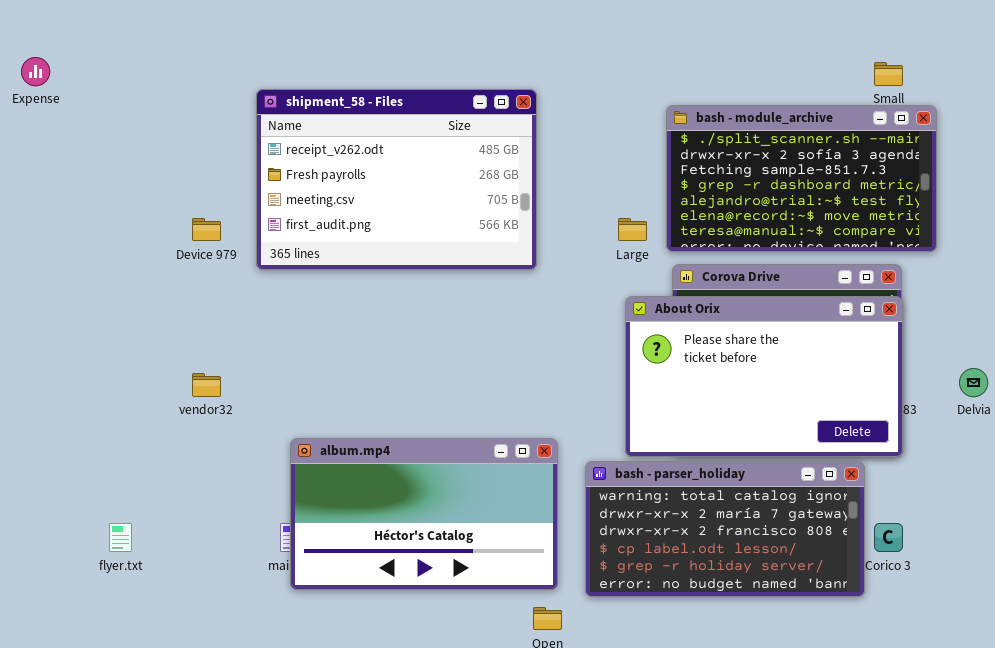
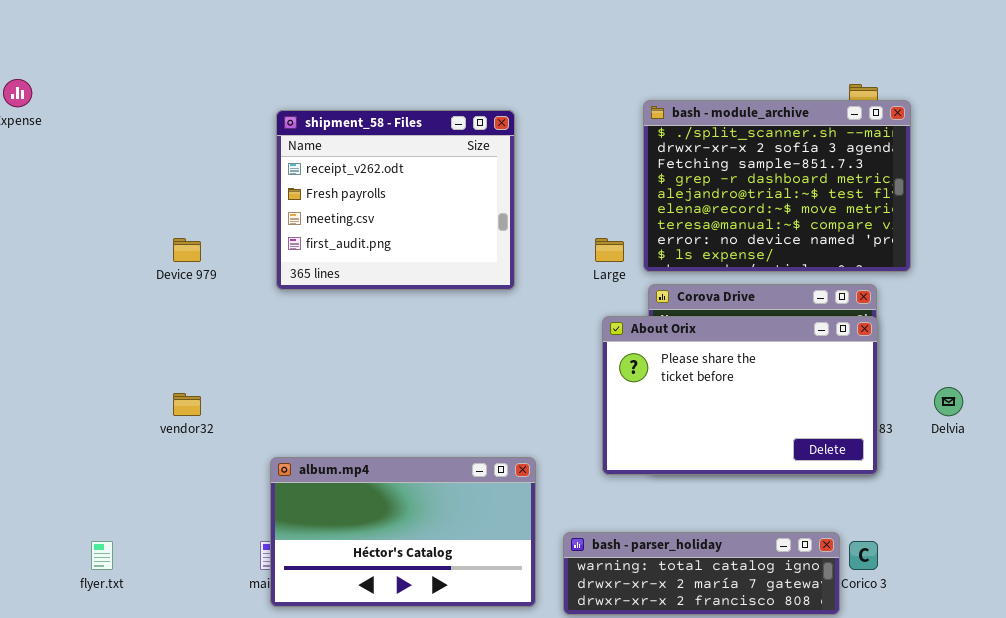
shipment_58 - Files: [256,89,537,270] -> [276,110,515,290], resized
bash - module_archive: [666,105,937,252] -> [643,100,911,272], resized
bash - parser_holiday: [585,461,865,597] -> [563,532,840,615], resized

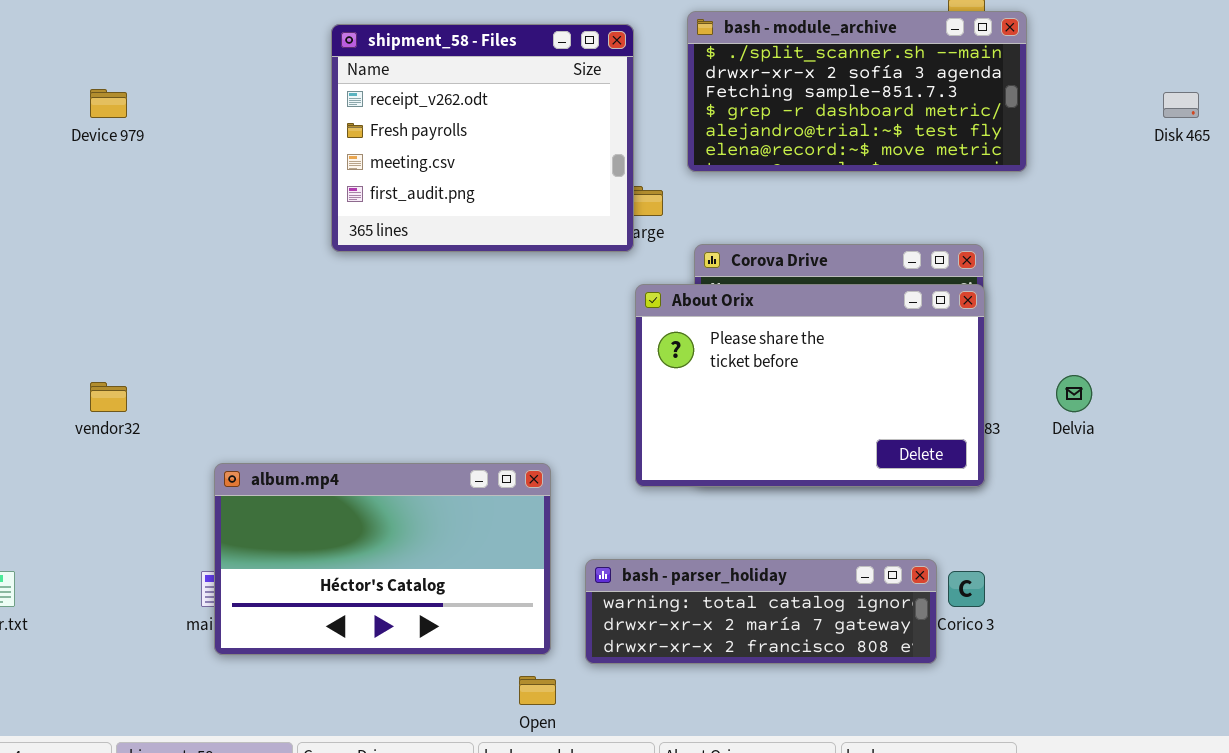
bash - module_archive: [643,100,911,272] -> [687,11,1027,172], resized
shipment_58 - Files: [276,110,515,290] -> [331,24,634,252], moved
Device 979: [173,238,201,262] -> [90,89,127,118], moved

